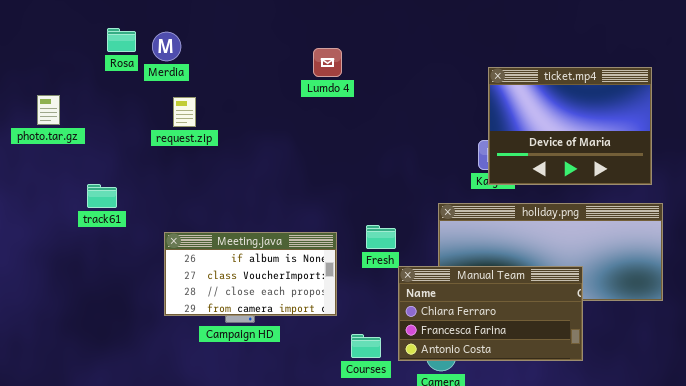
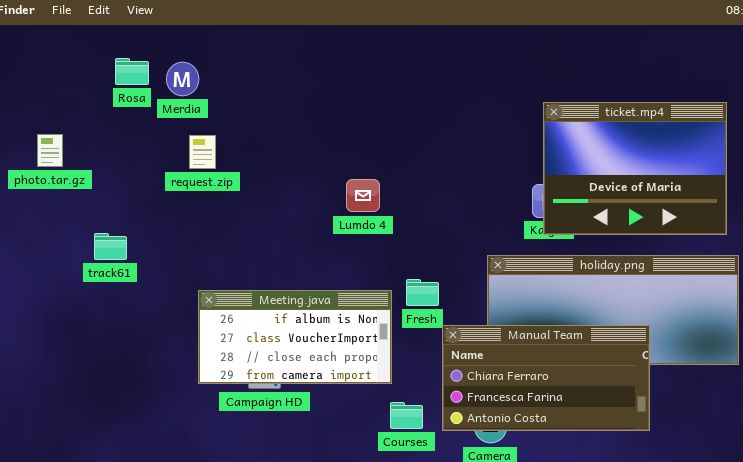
Lumdo 4: [313,48,342,77] -> [346,179,380,212], moved
Meeting.java: [164,232,337,316] -> [198,290,392,384], moved

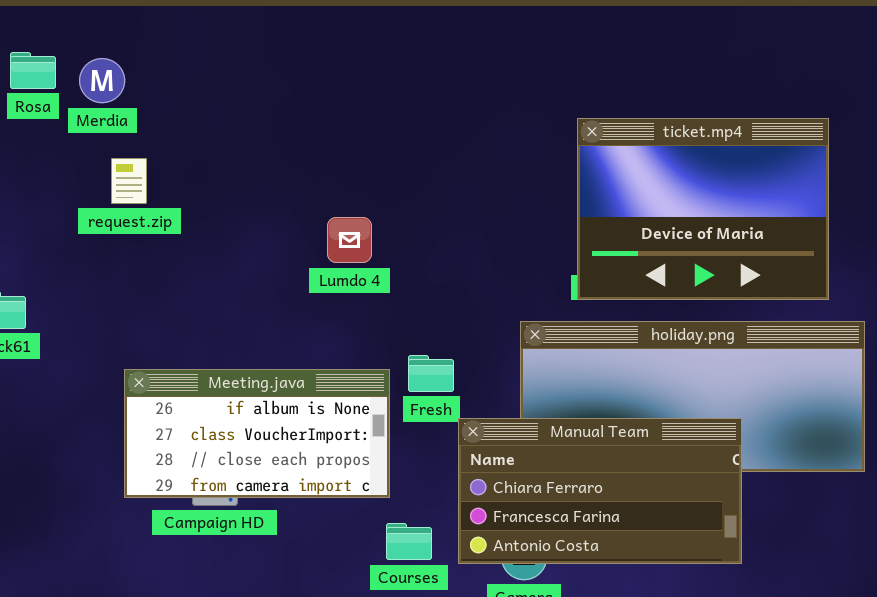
ticket.mp4: [543,102,727,235] -> [577,118,829,300], moved

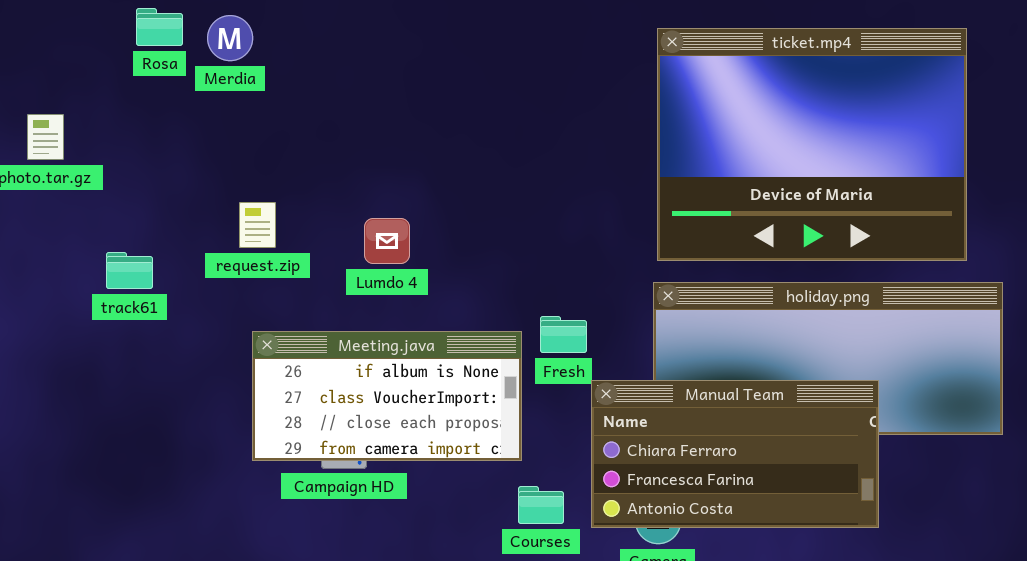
ticket.mp4: [577,118,829,300] -> [657,28,967,261], resized
request.zip: [111,158,147,204] -> [239,202,276,248], moved
Lumdo 4: [327,217,372,263] -> [364,218,410,264], moved

